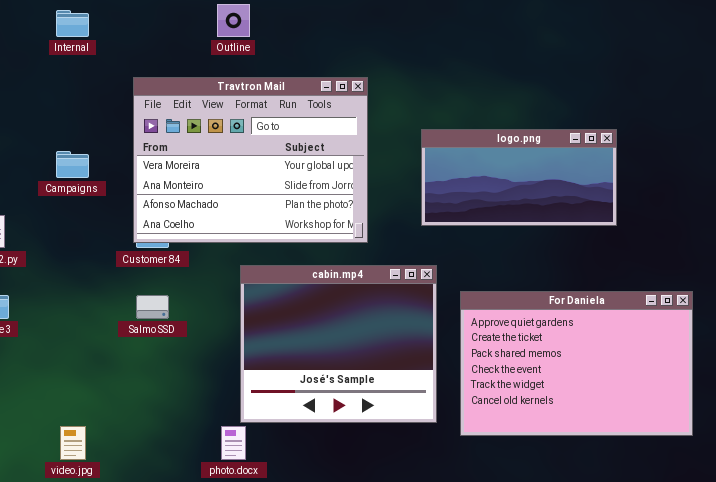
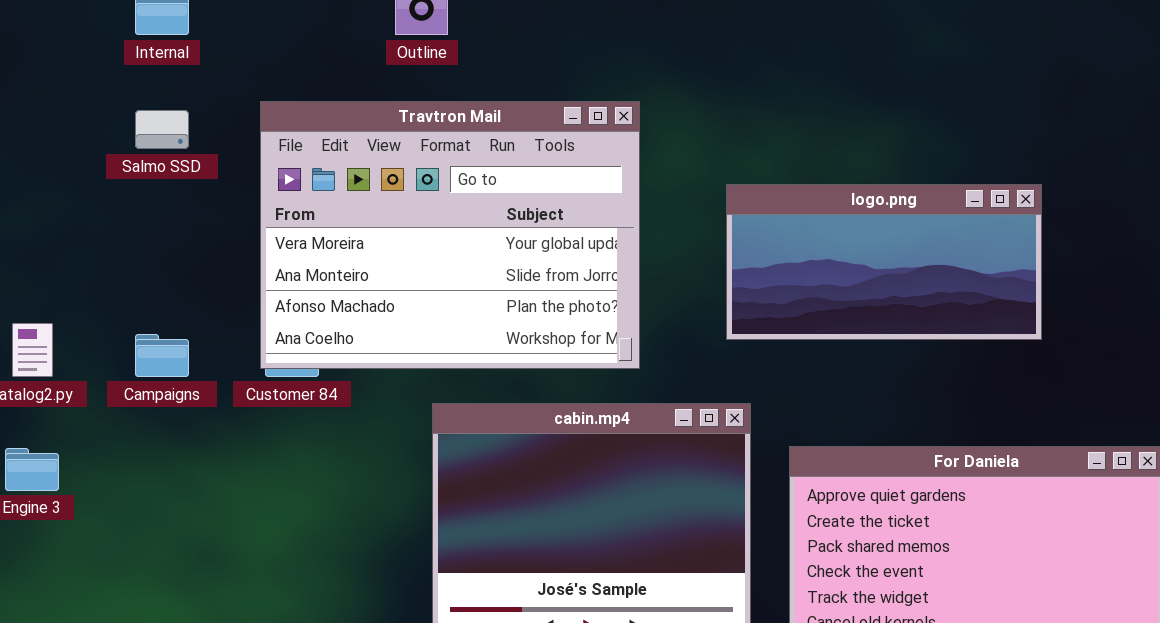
Campaigns: [56,151,89,178] -> [135,334,189,377], moved
Salmo SSD: [136,295,169,319] -> [135,110,189,149], moved

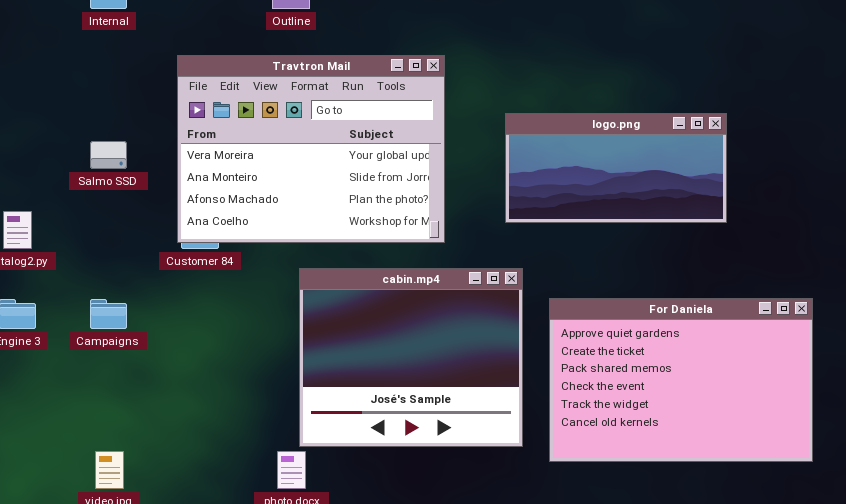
Salmo SSD: [135,110,189,149] -> [90,141,127,169], moved
Campaigns: [135,334,189,377] -> [90,299,127,329], moved

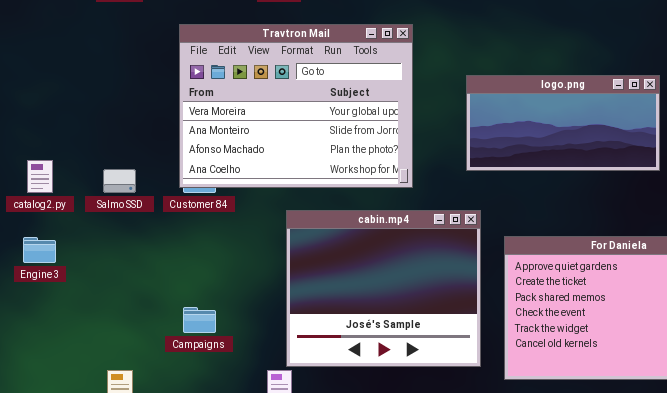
Salmo SSD: [90,141,127,169] -> [103,169,136,193], moved
Campaigns: [90,299,127,329] -> [183,307,216,333], moved

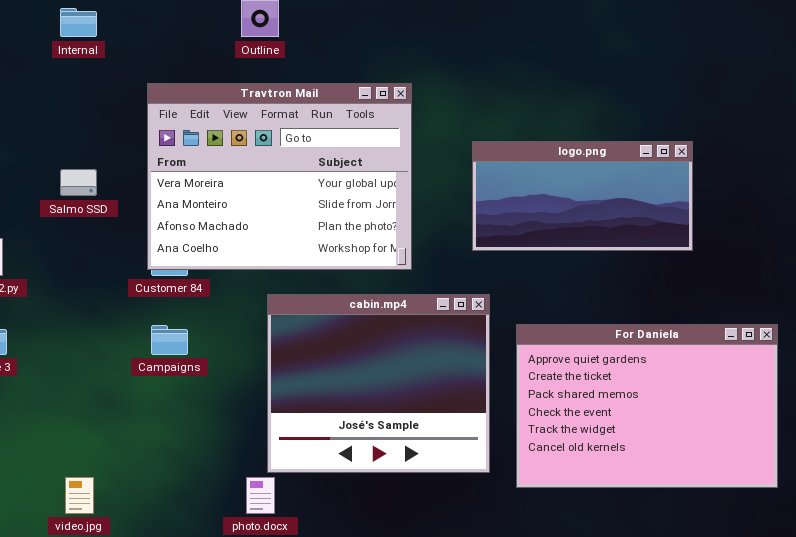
Salmo SSD: [103,169,136,193] -> [60,169,97,196], moved
Campaigns: [183,307,216,333] -> [151,325,188,355], moved

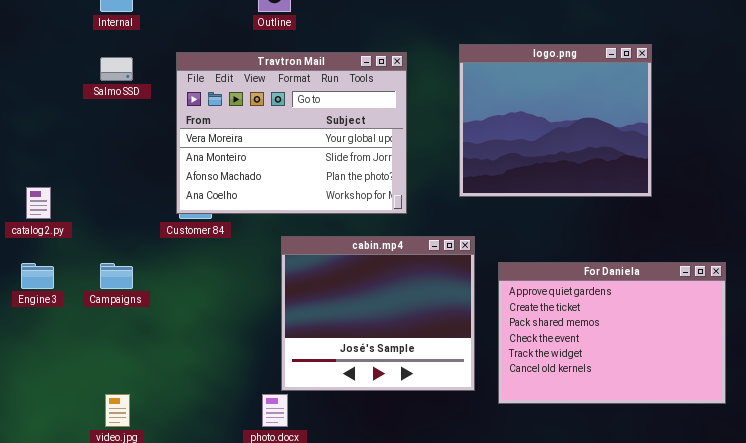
logo.png: [472,141,693,251] -> [459,44,652,197], resized
Salmo SSD: [60,169,97,196] -> [100,57,133,81], moved
Campaigns: [151,325,188,355] -> [100,263,133,289], moved

